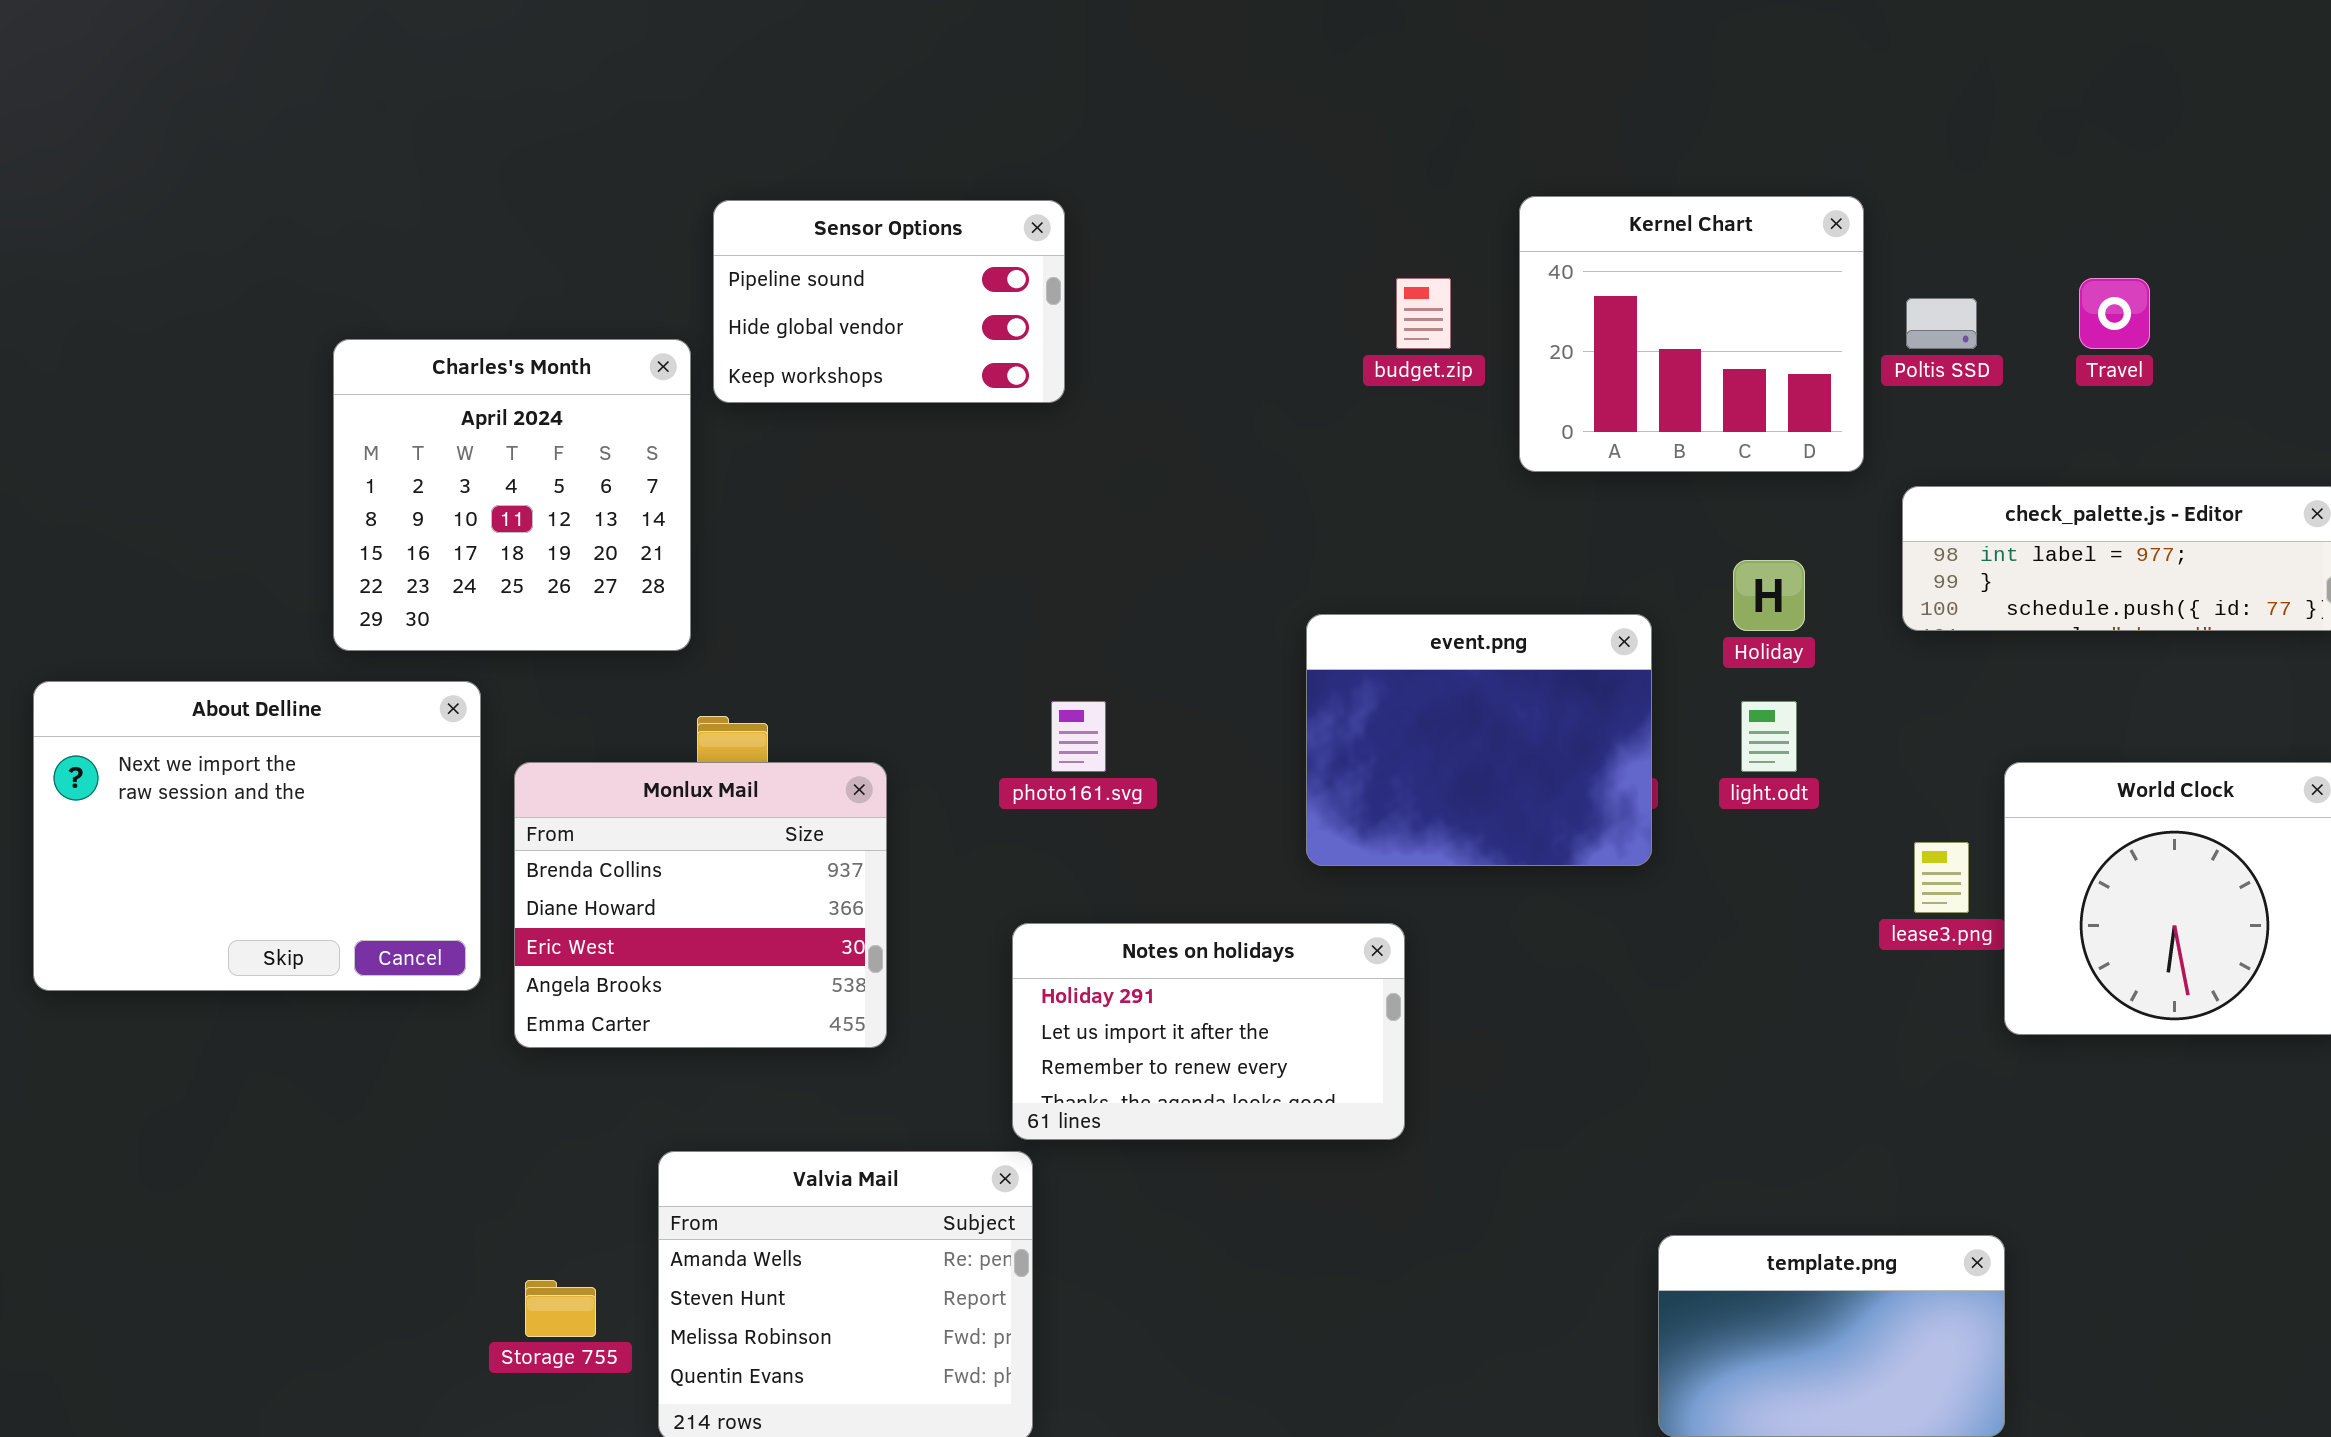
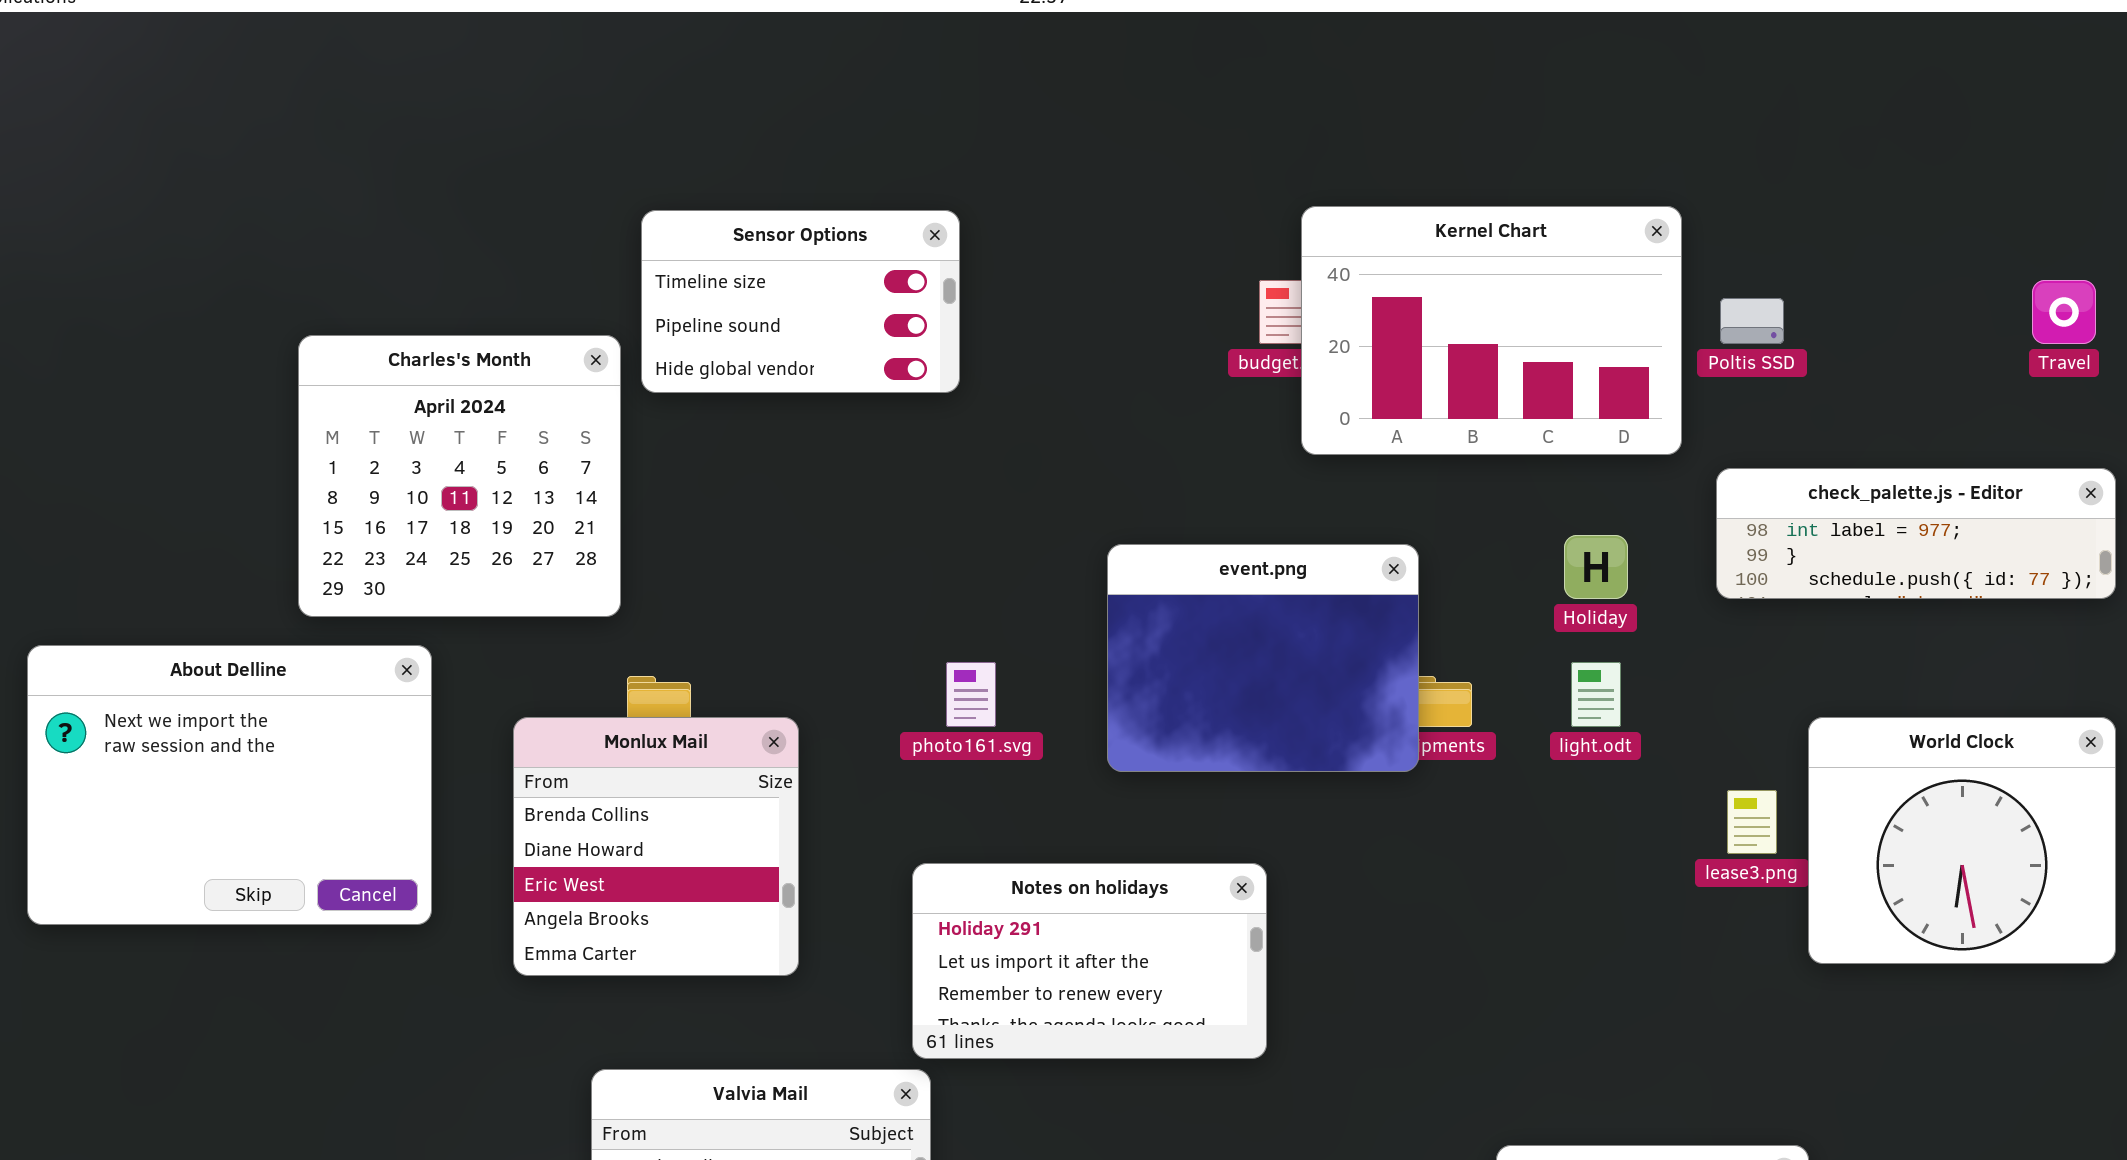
Kernel Chart: [1519,196,1864,472] -> [1301,206,1682,455], resized
Sensor Options: [713,200,1065,403] -> [641,210,960,393], scrolled up 1 row
Travel: [2079,278,2150,349] -> [2032,280,2096,344], moved
event.png: [1306,614,1652,866] -> [1107,544,1419,772], moved
Monlux Mail: [514,762,887,1048] -> [513,717,799,976], resized

